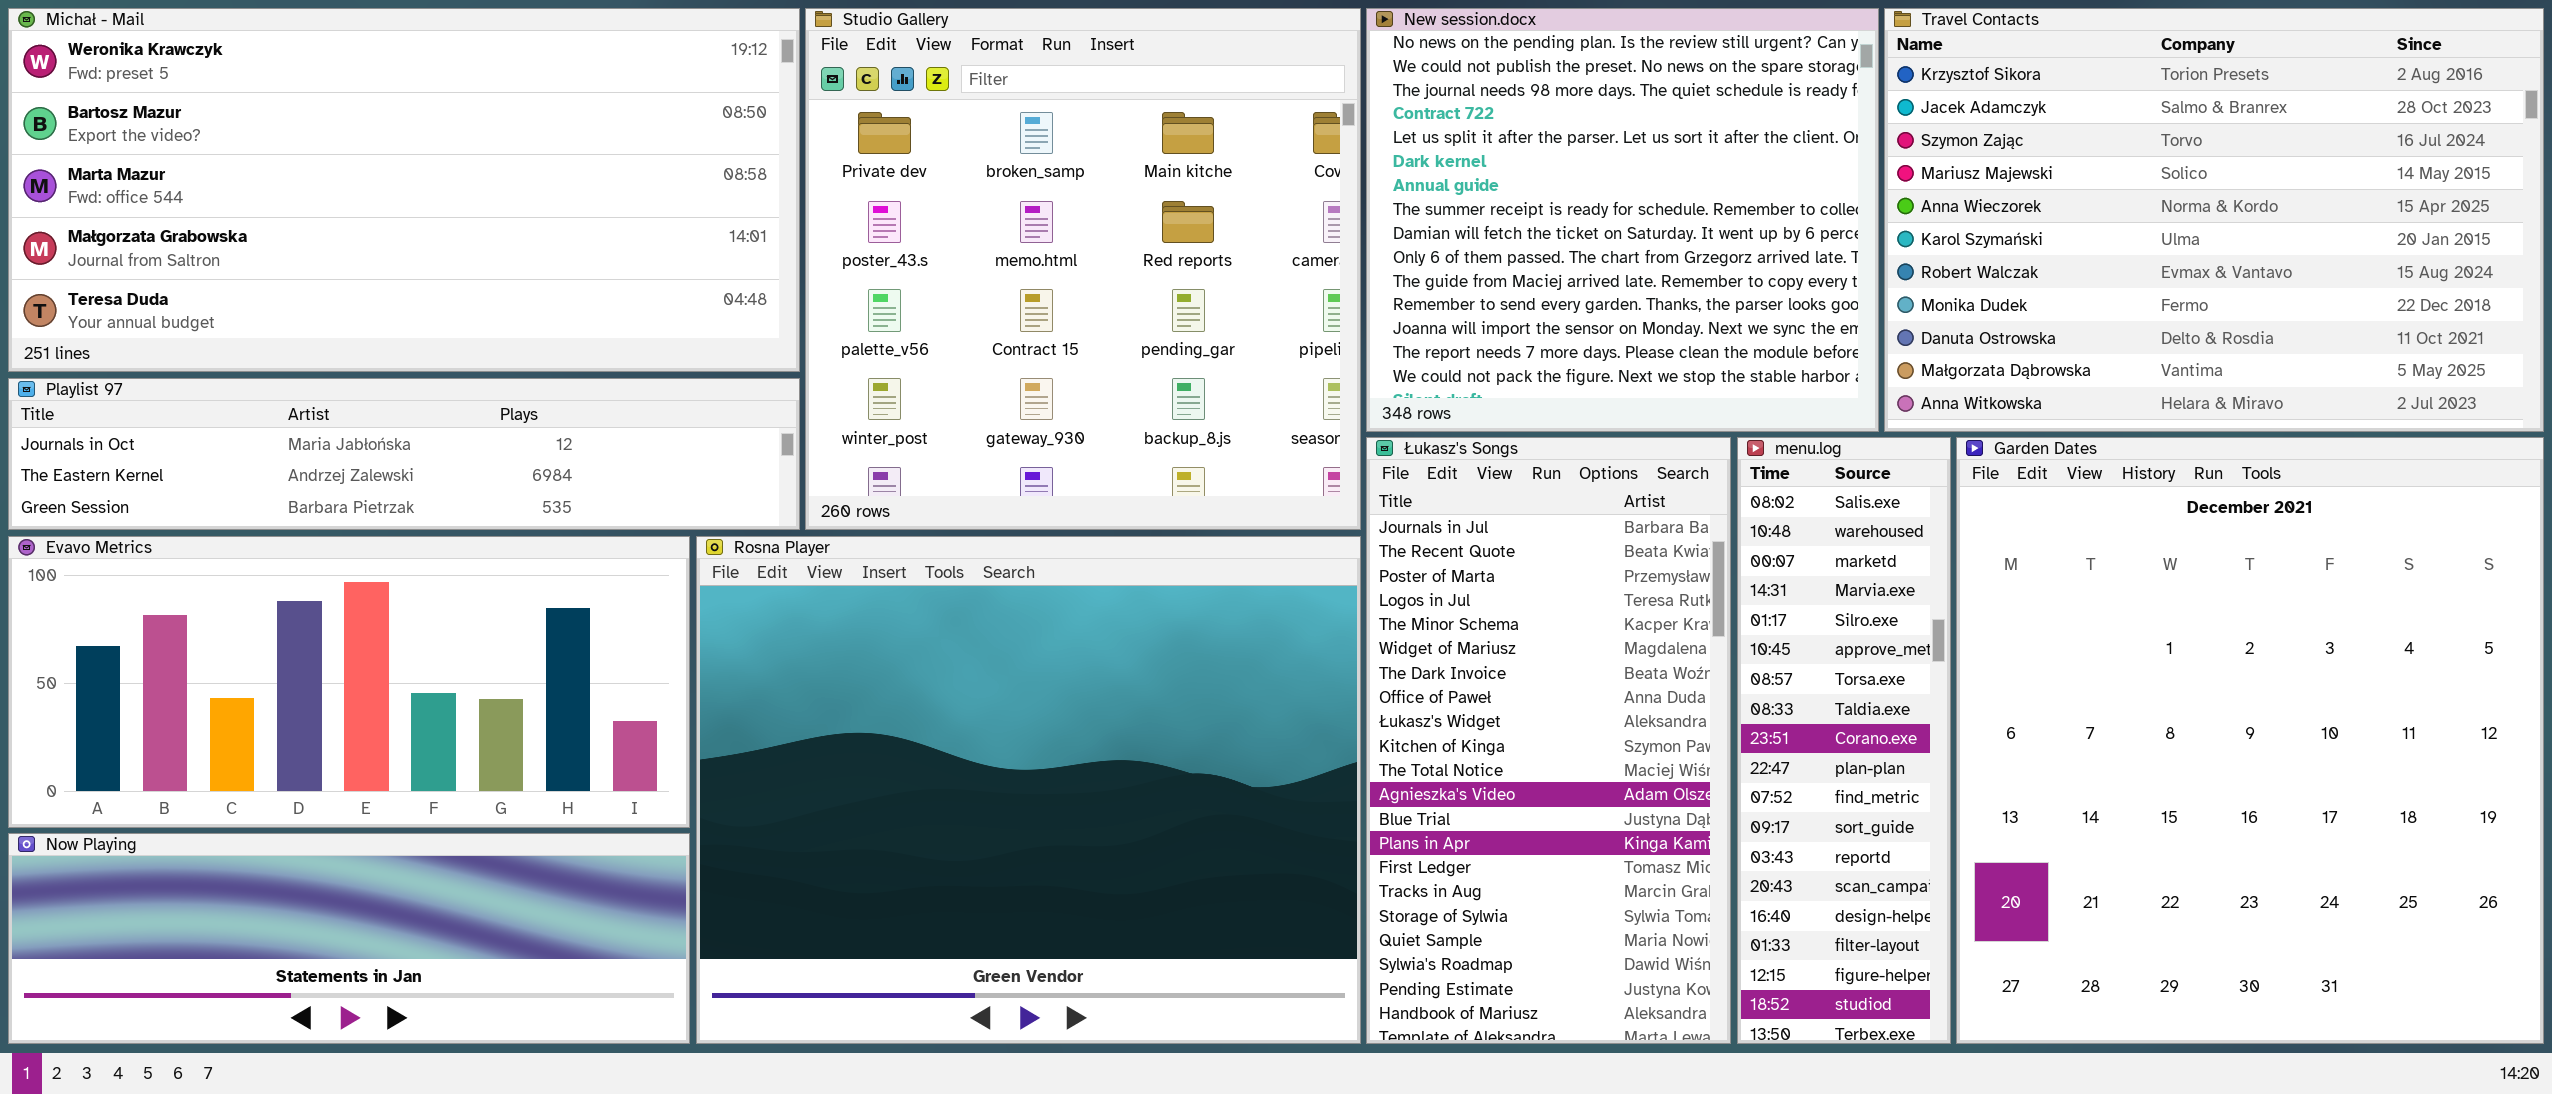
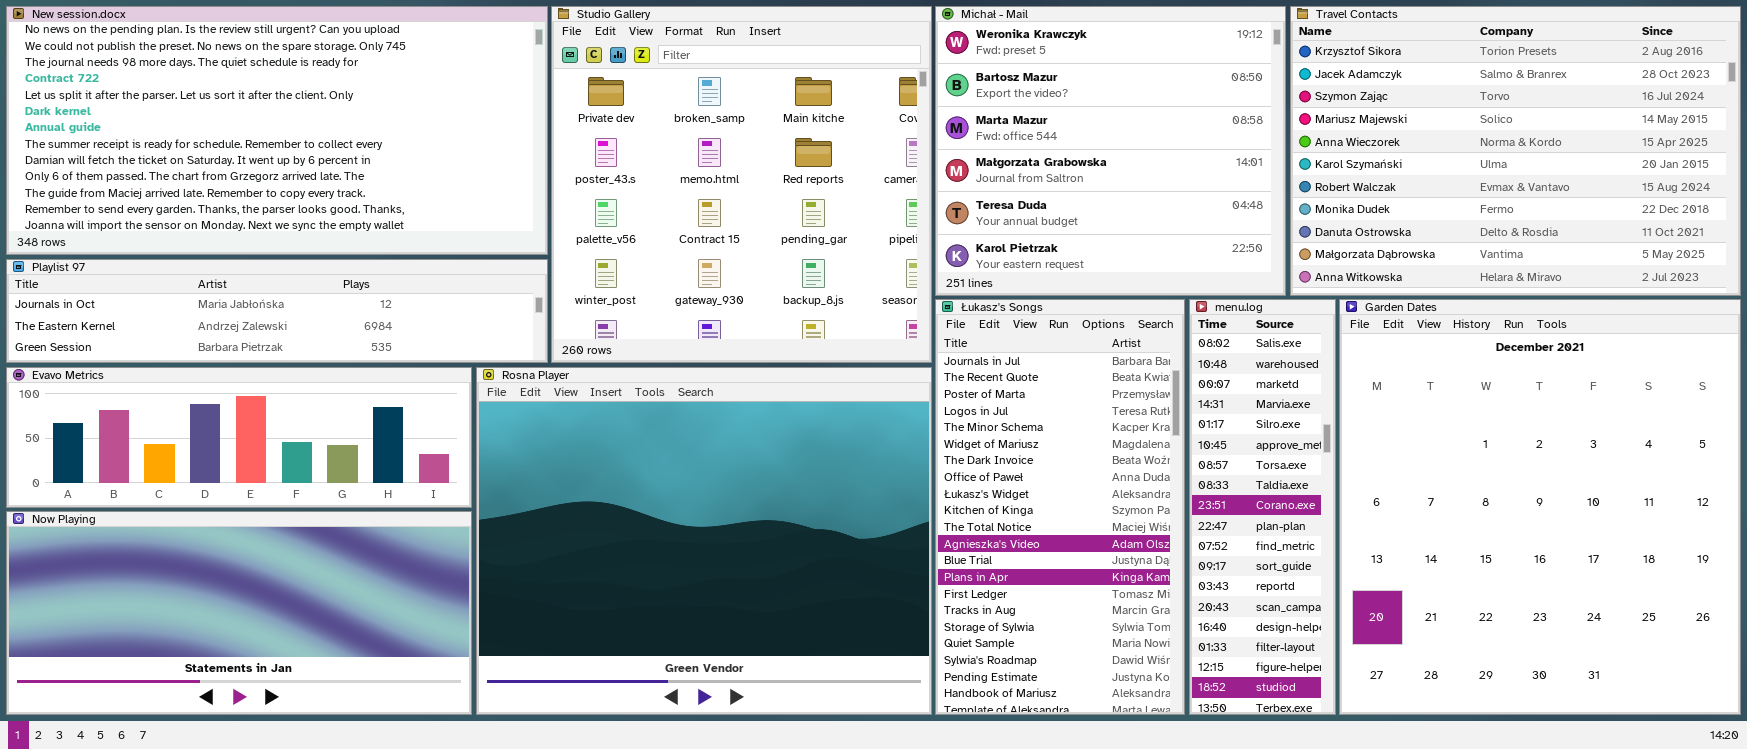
Michał - Mail: [8,8,800,372] -> [935,6,1286,296], moved, resized
New session.docx: [1366,8,1879,432] -> [6,6,548,255], moved, resized
Evavo Metrics: [8,536,690,828] -> [6,367,472,508], resized
Now Playing: [8,833,690,1044] -> [6,511,472,715], resized

